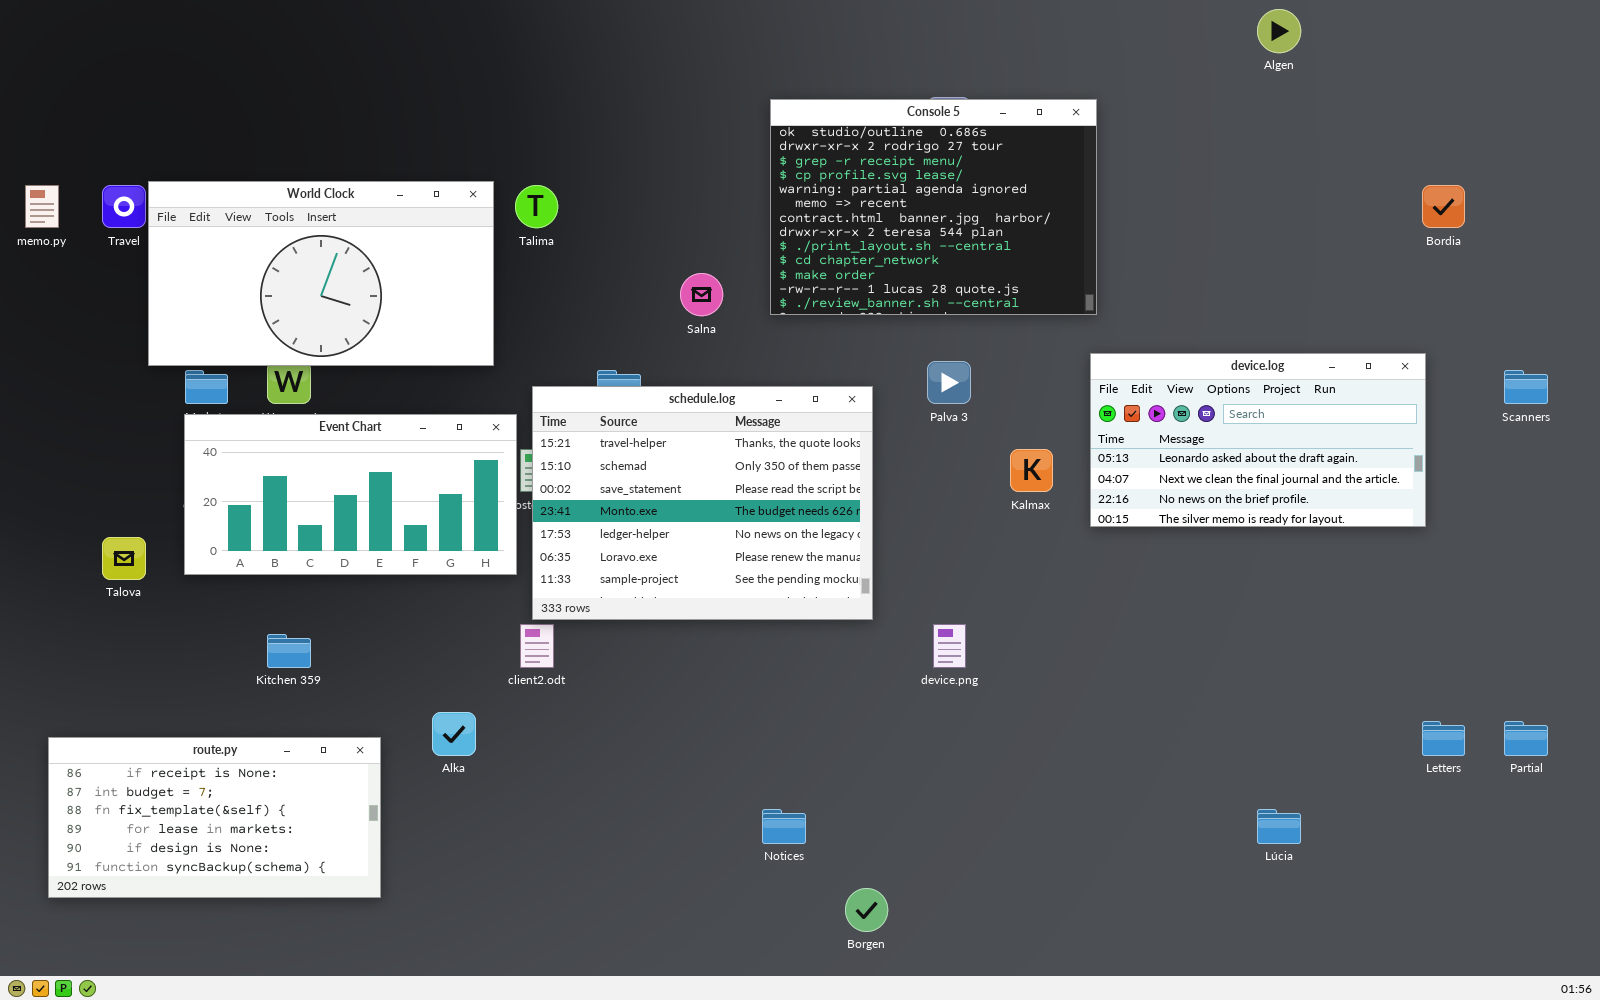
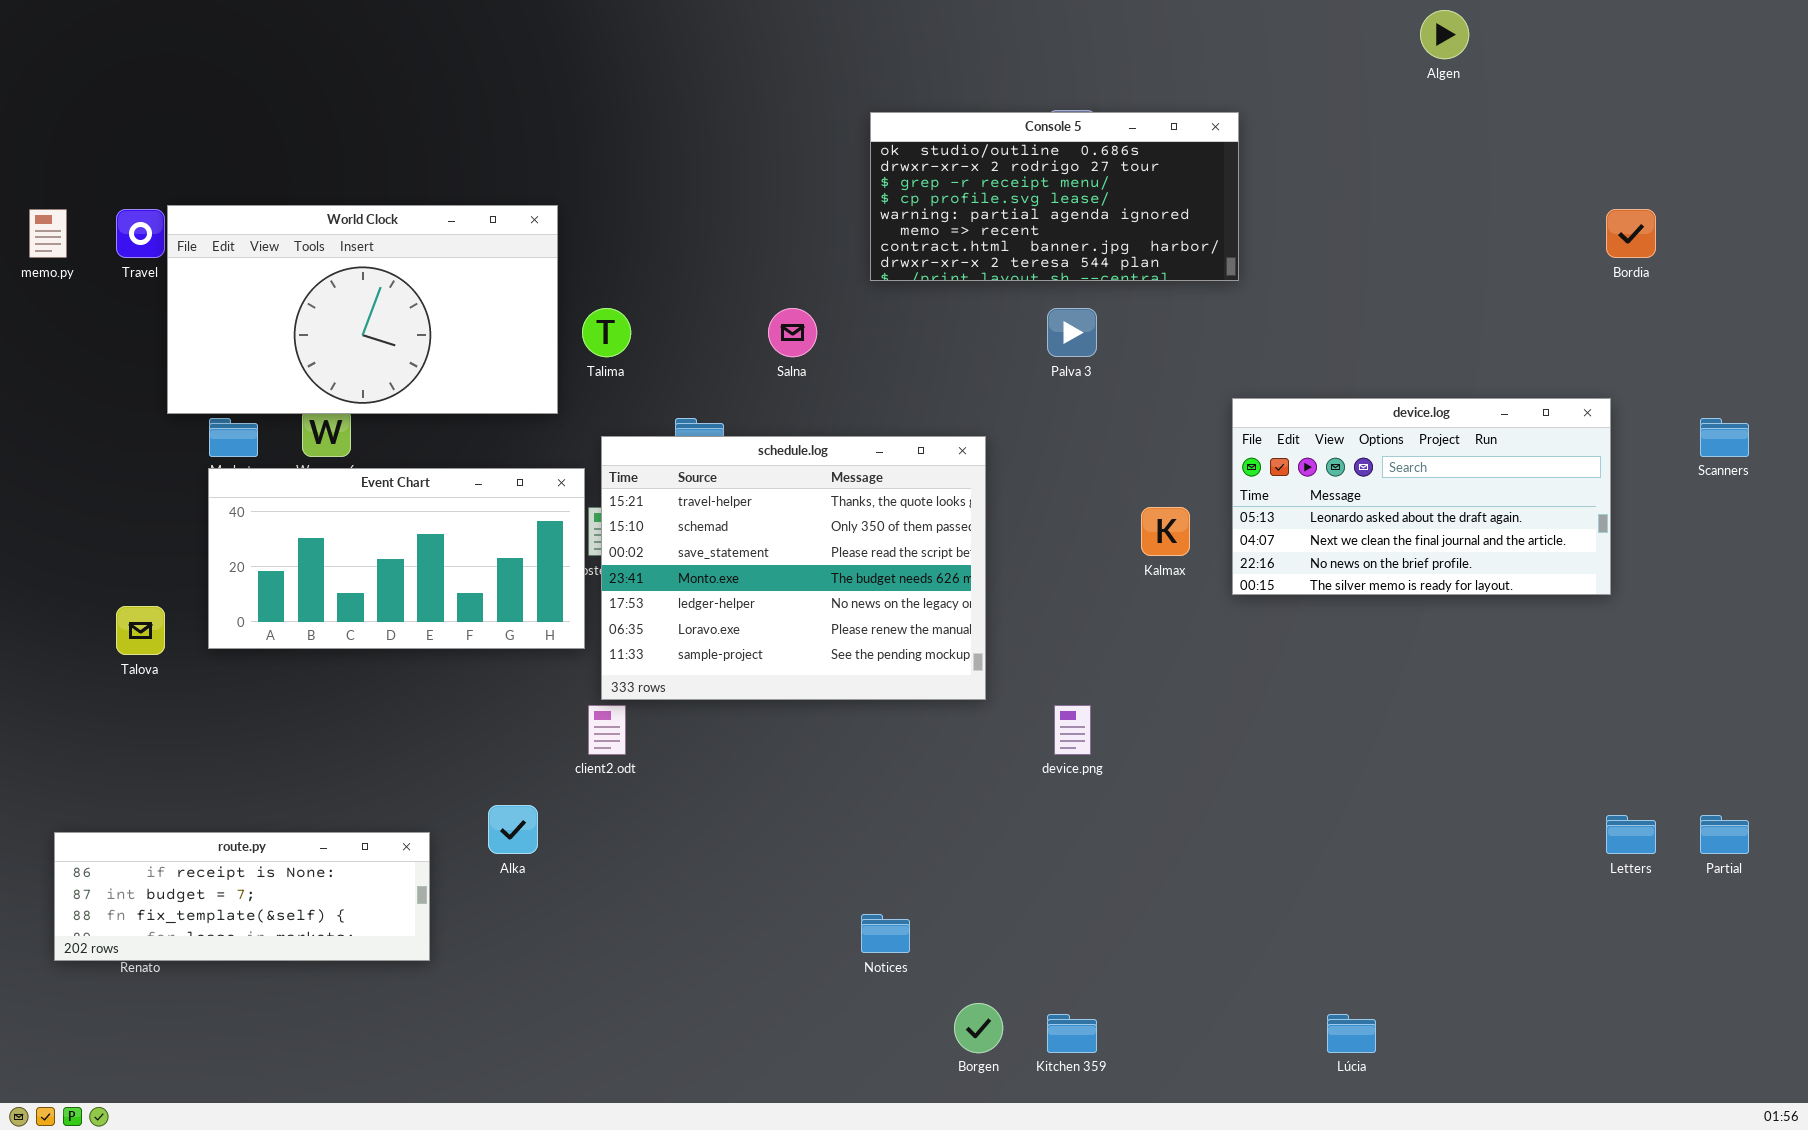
Console 5: [770,99,1097,315] -> [870,112,1239,281], resized
Talima: [515,185,558,228] -> [582,308,631,357], moved
Palva 3: [927,361,971,404] -> [1047,308,1097,357], moved
Kitchen 359: [267,634,311,668] -> [1047,1014,1097,1053], moved
route.py: [48,737,381,898] -> [54,832,430,961], resized
Lúcia: [1257,809,1301,844] -> [1327,1014,1376,1053], moved

